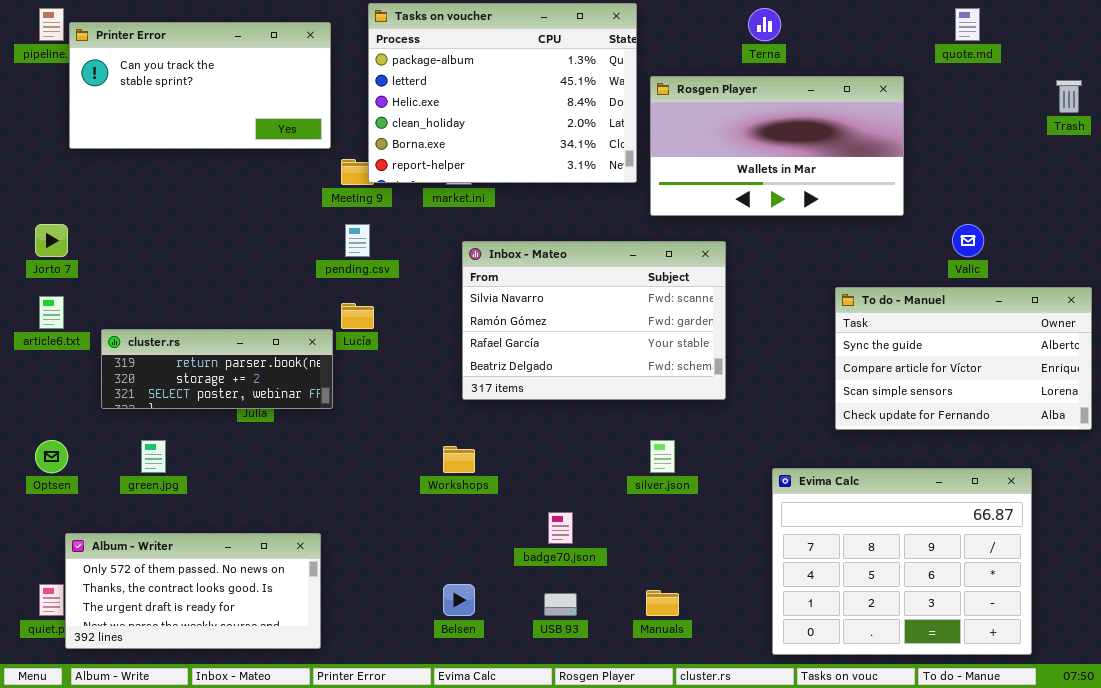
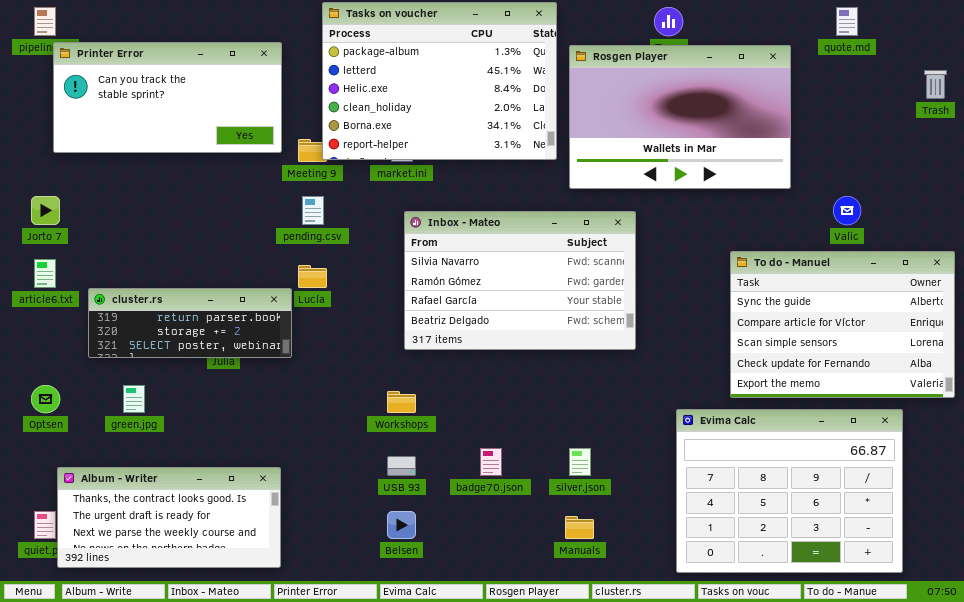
Printer Error: [69,22,331,149] -> [53,42,282,153], moved
Rosgen Player: [650,76,904,216] -> [569,45,791,189], resized
To do - Manuel: [835,287,1092,430] -> [730,251,955,398], resized
silver.json: [650,440,675,473] -> [569,448,591,476], moved
Album - Writer: [65,533,321,649] -> [57,467,281,568], scrolled down 1 row
USB 93: [544,593,577,616] -> [387,456,416,476], moved

